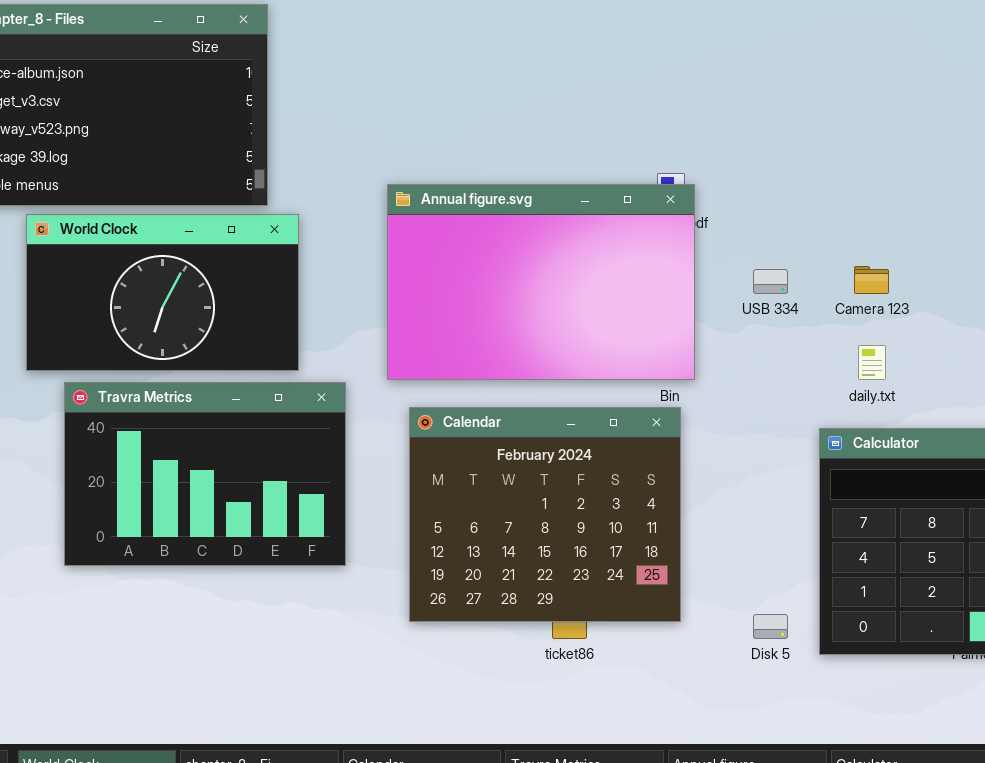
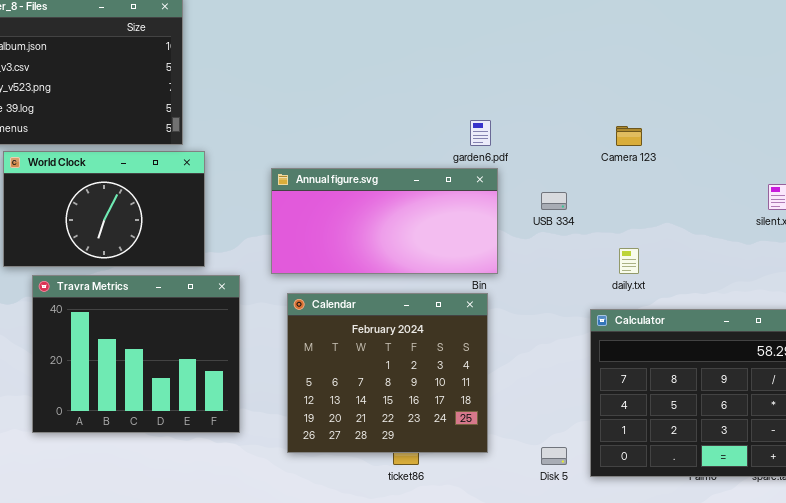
Annual figure.svg: [387,184,695,380] -> [271,168,498,274], resized
Camera 123: [854,266,889,294] -> [616,126,642,146], moved
Travra Metrics: [64,382,346,566] -> [32,275,240,433], resized

